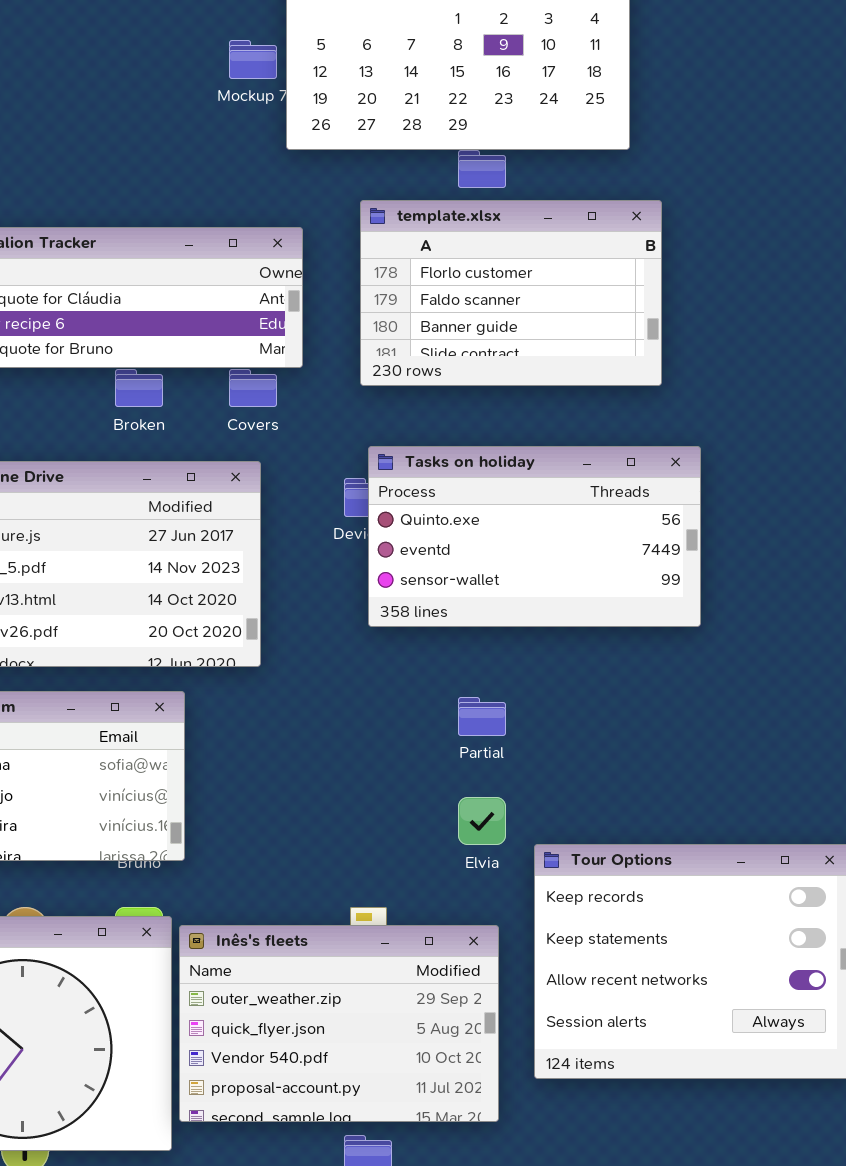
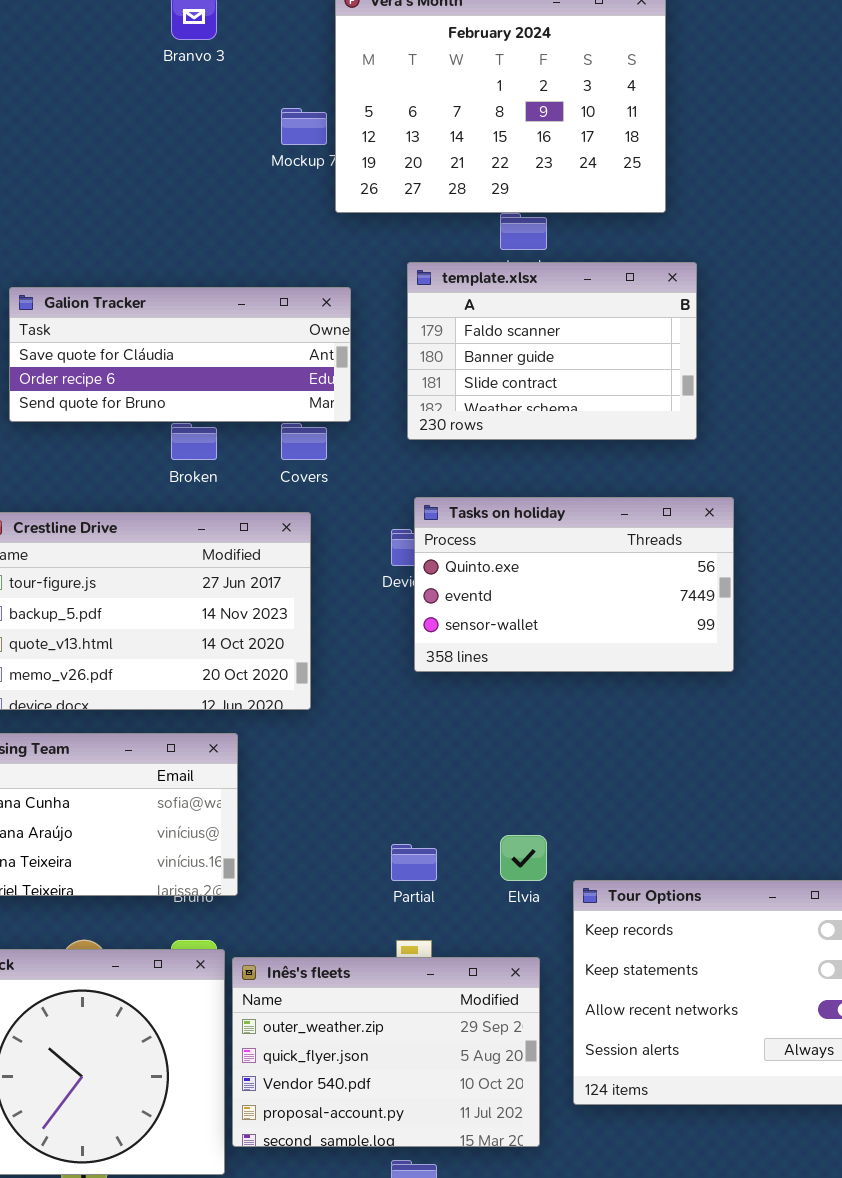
template.xlsx: [360,200,662,386] -> [407,262,697,440], scrolled down 1 row
Partial: [458,697,506,736] -> [391,844,437,881], moved

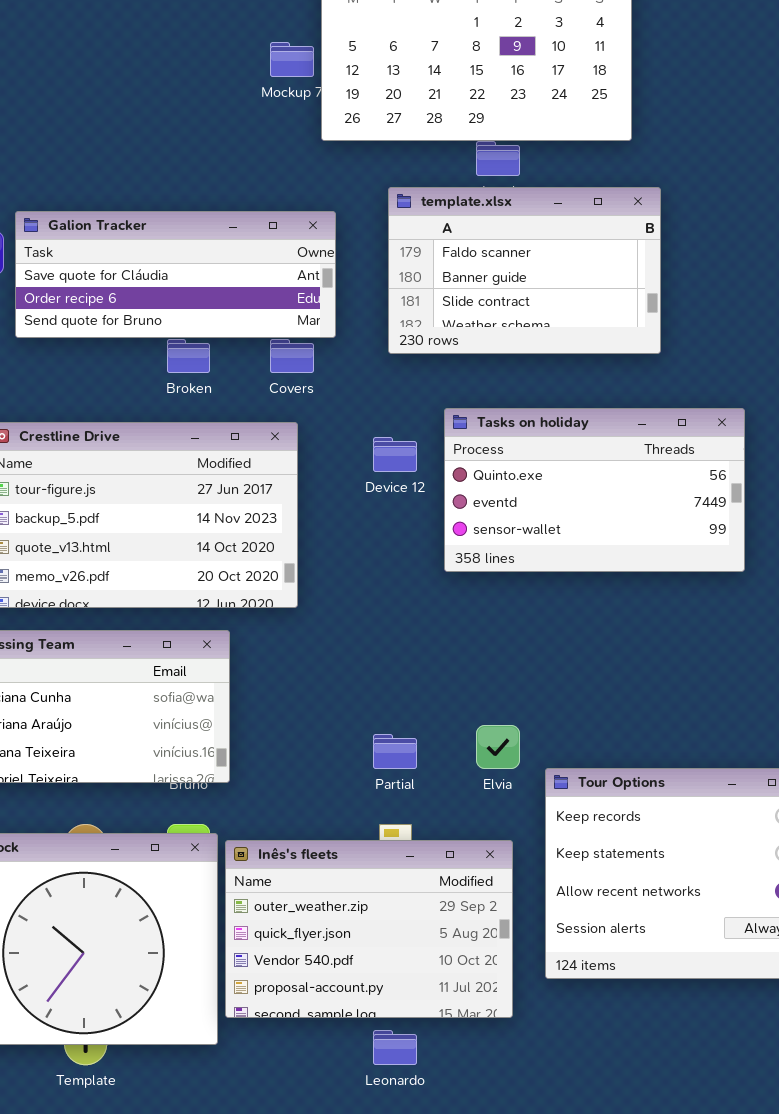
Tasks on holiday: [414,497,734,672] -> [444,408,745,572], moved

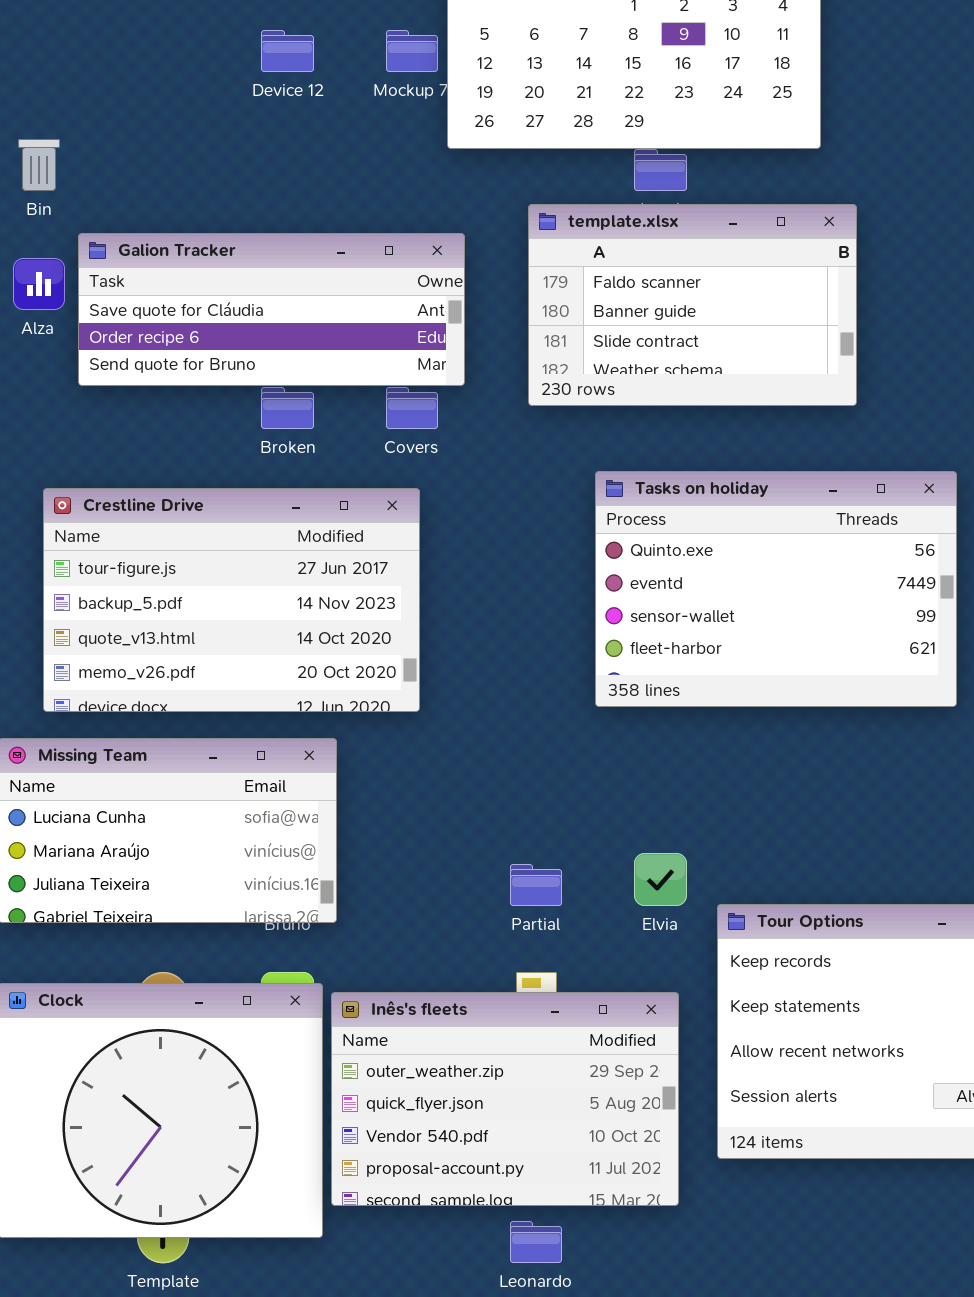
Tasks on holiday: [444,408,745,572] -> [595,471,957,707], resized
Device 12: [373,437,417,472] -> [261,30,314,72], moved

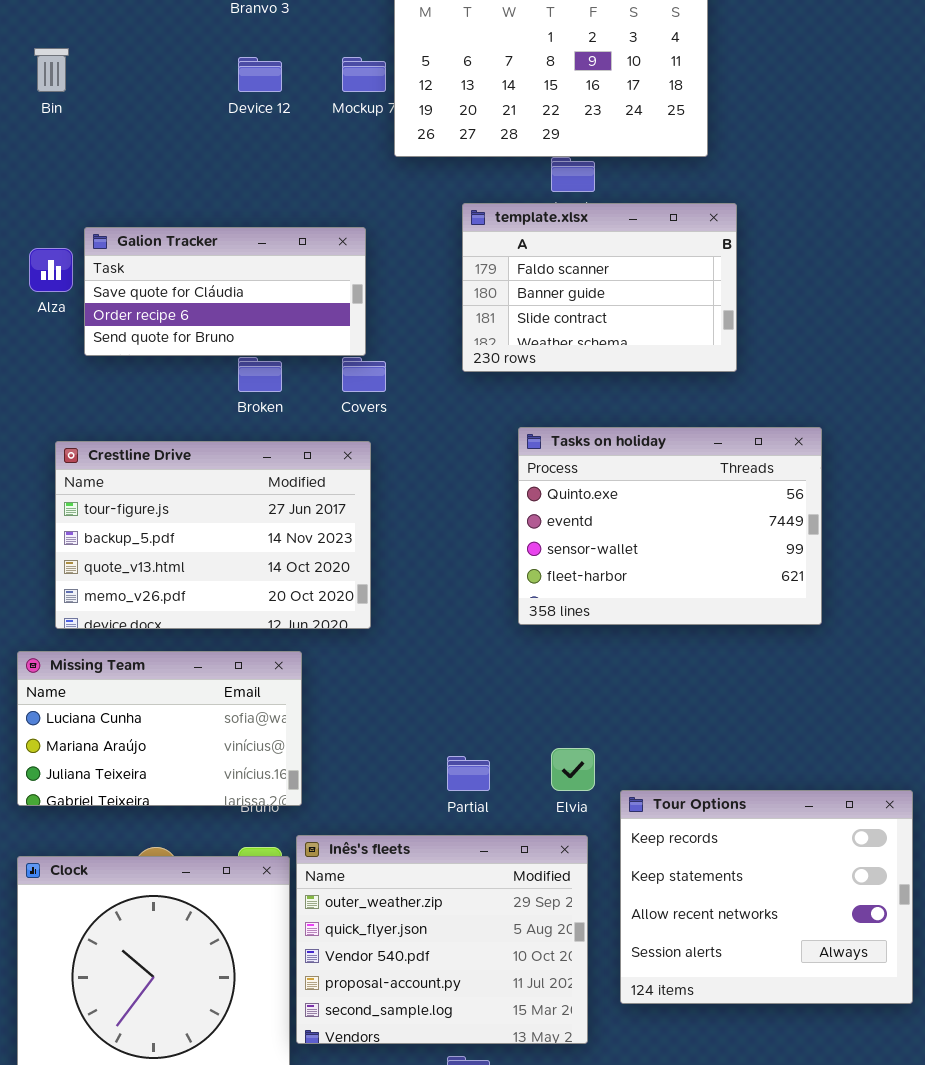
Bin: [18,139,60,191] -> [34,48,69,92], moved
Galion Tracker: [78,233,465,386] -> [84,227,366,356], resized
Inês's fleets: [331,992,679,1206] -> [296,835,588,1044], resized

